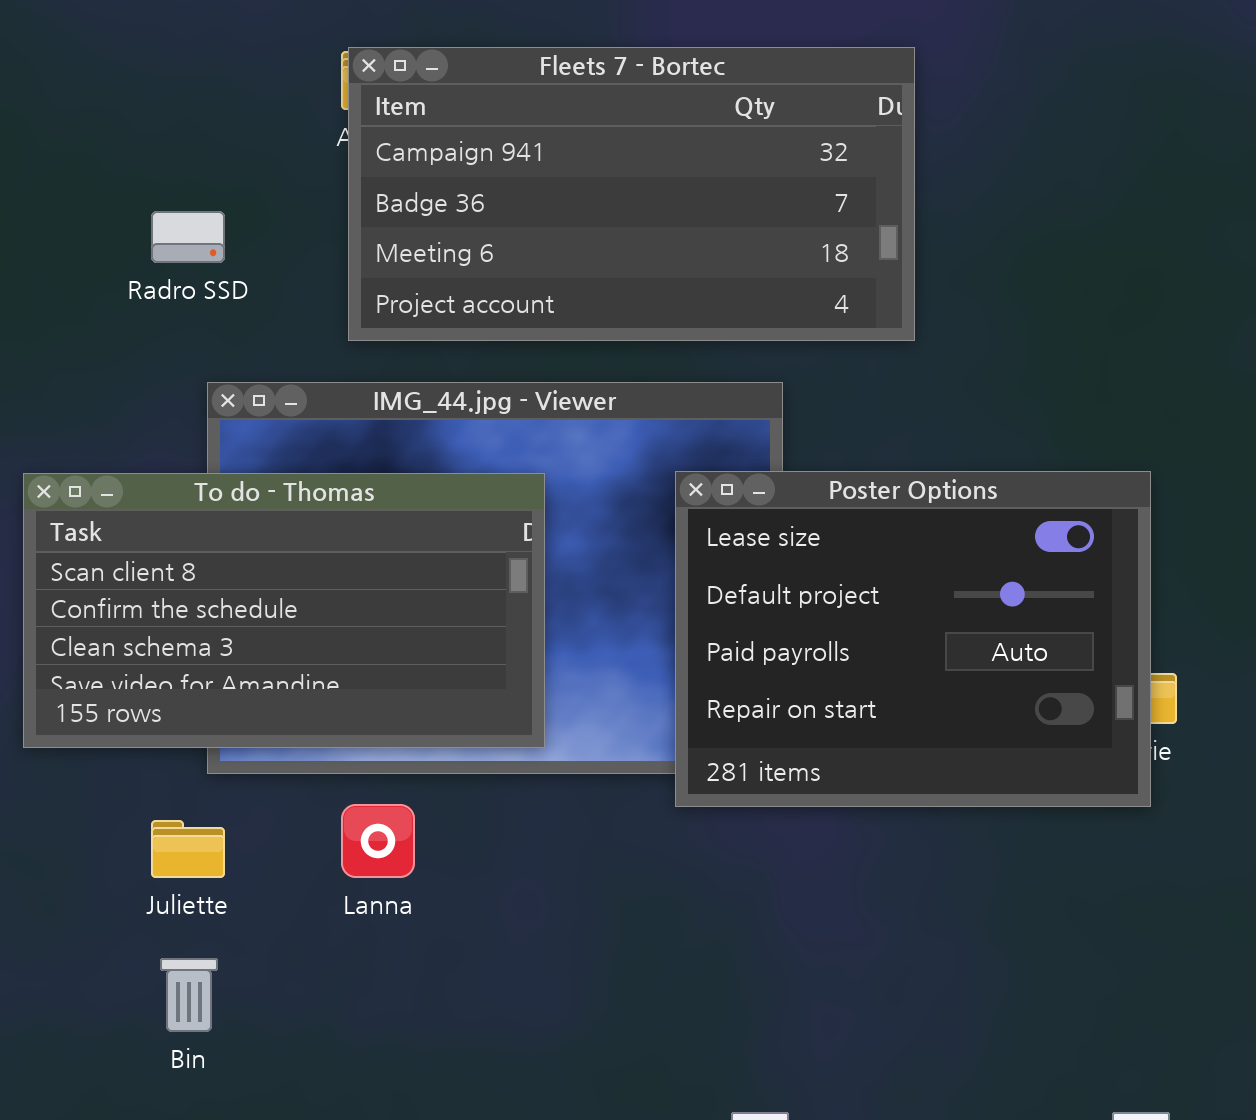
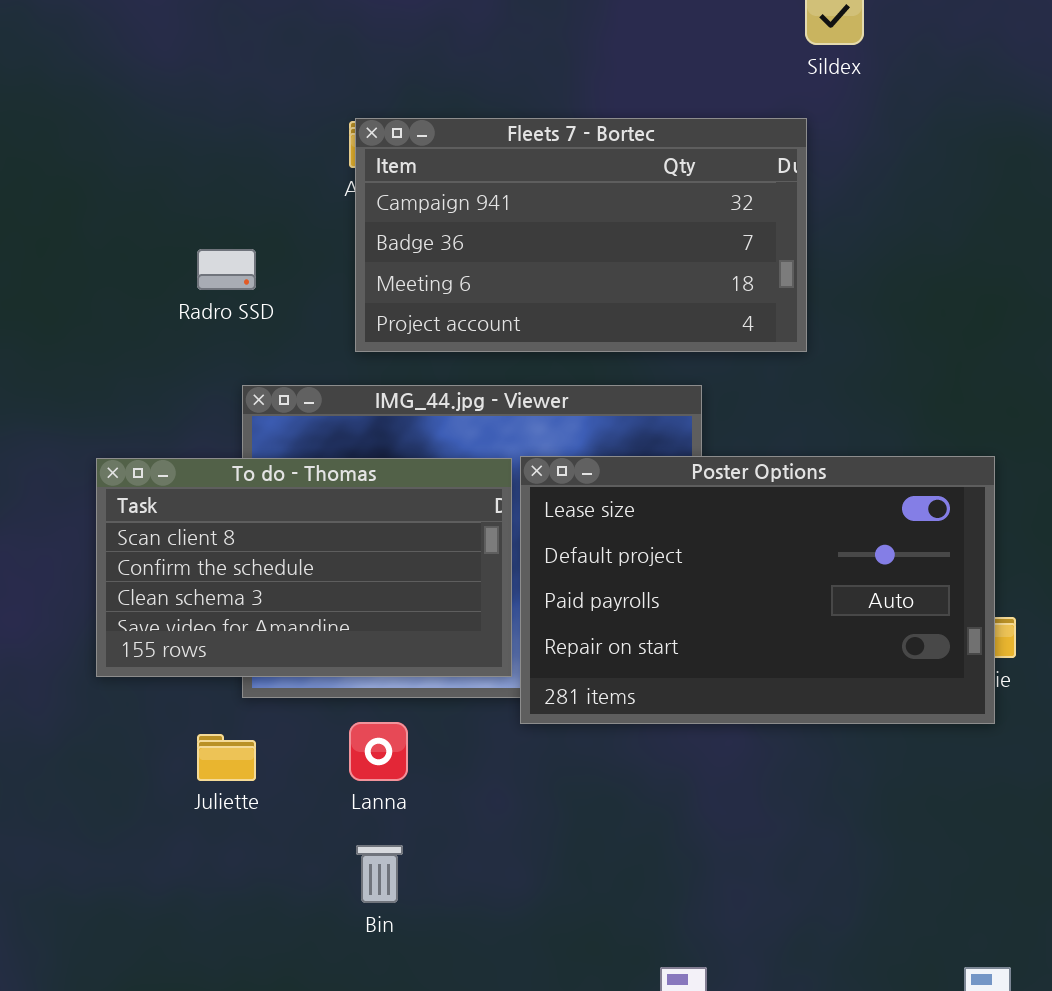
Poster Options: [675,471,1151,807] -> [520,456,995,724], resized
Bin: [160,958,218,1032] -> [356,845,403,903], moved

